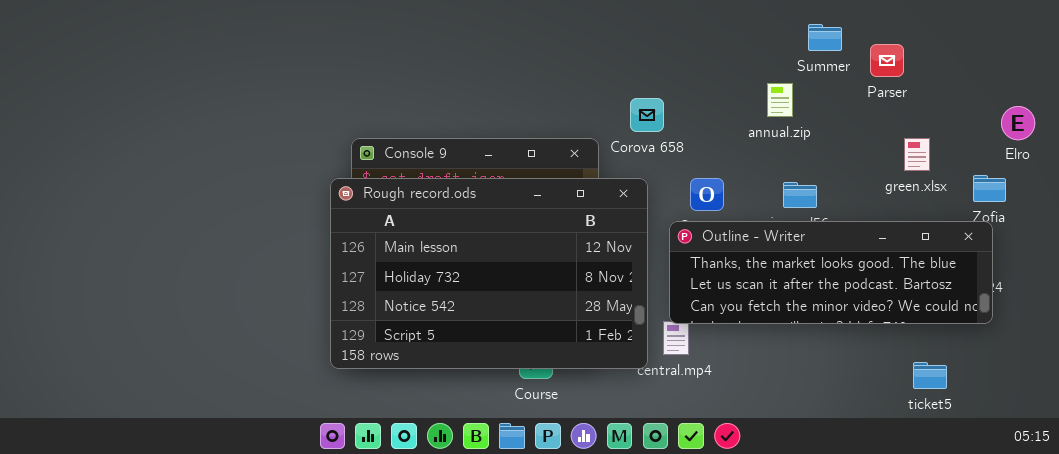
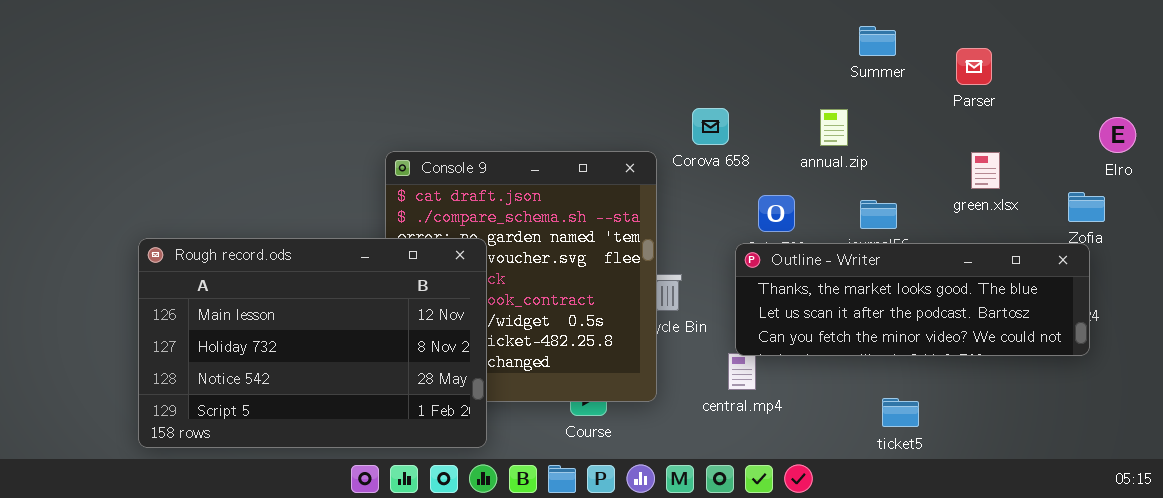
Summer: [808,24,842,51] -> [859,26,896,56], moved
annual.zip: [767,83,793,117] -> [820,109,848,146], moved
green.xlsx: [904,138,930,171] -> [971,152,1000,189], moved
Rough record.ods: [330,178,648,369] -> [138,238,487,448], moved
ticket5: [913,362,947,389] -> [882,398,919,427], moved

